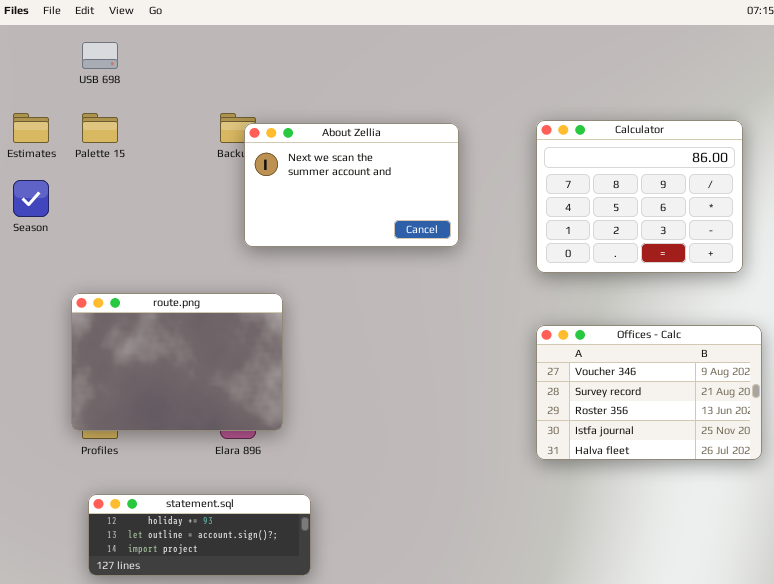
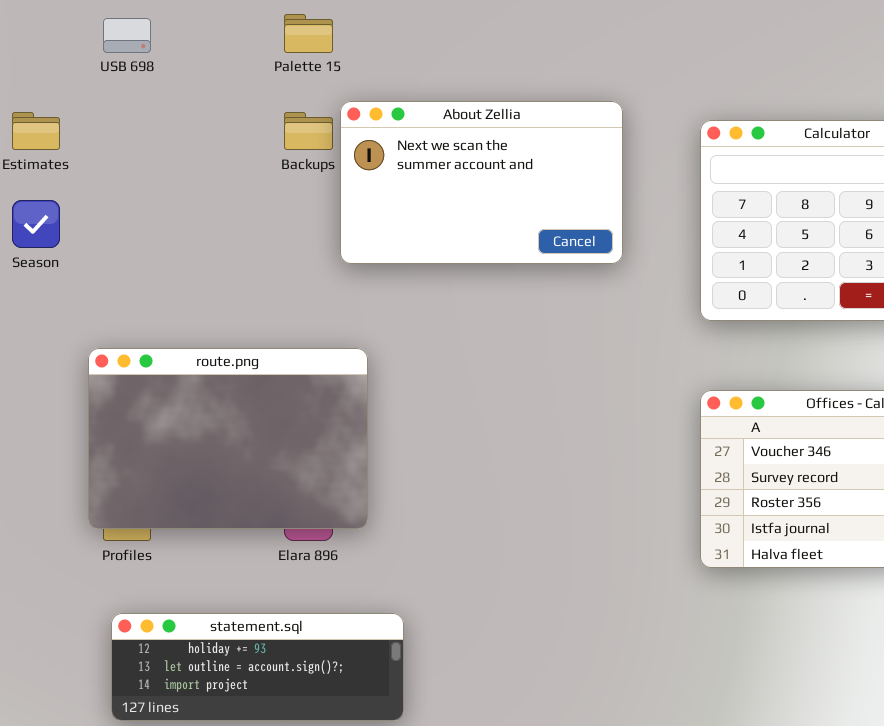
Palette 15: [82,113,118,143] -> [284,14,333,53], moved
About Zellia: [244,123,459,247] -> [340,101,623,264], moved

